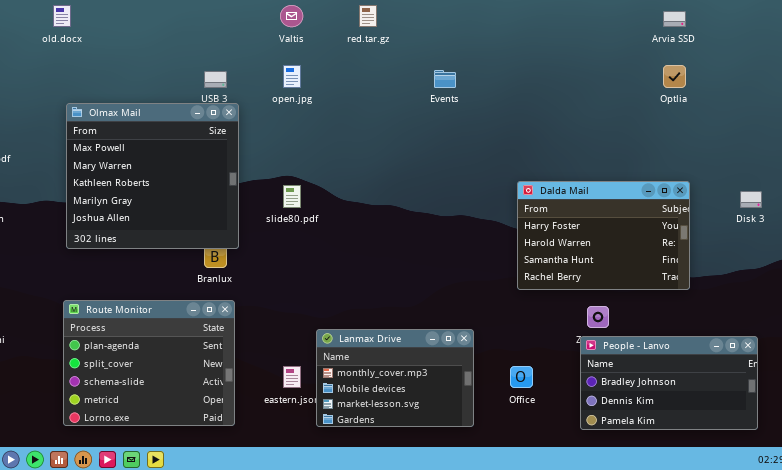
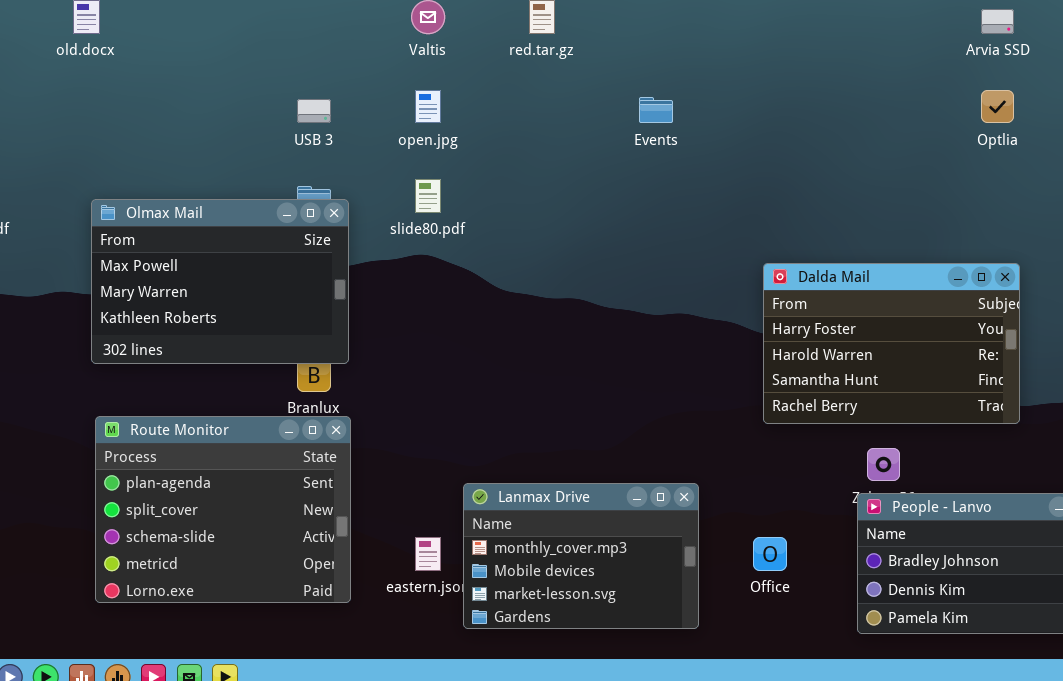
Olmax Mail: [66,103,239,249] -> [91,199,349,364], resized
slide80.pdf: [283,185,301,208] -> [415,179,441,213], moved
Route Monitor: [63,300,235,426] -> [95,416,351,603], moved

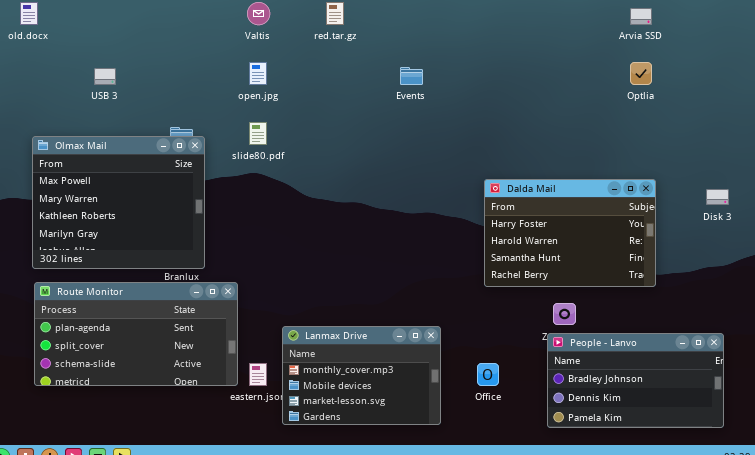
USB 3: [297,99,331,123] -> [94,68,116,85], moved
Olmax Mail: [91,199,349,364] -> [32,136,205,269], resized
Route Monitor: [95,416,351,603] -> [34,282,238,386], resized

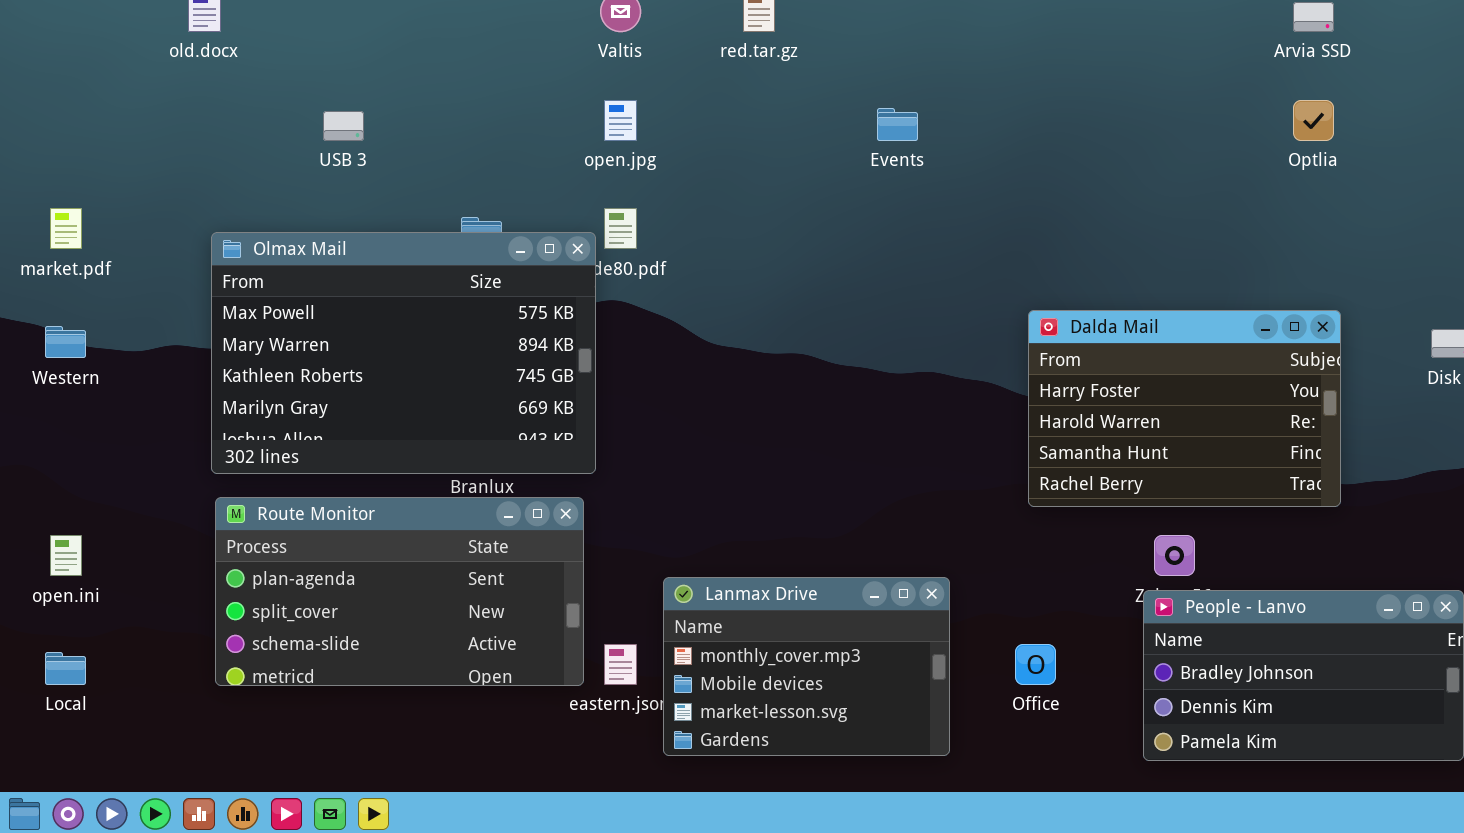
Olmax Mail: [32,136,205,269] -> [211,232,596,474], resized

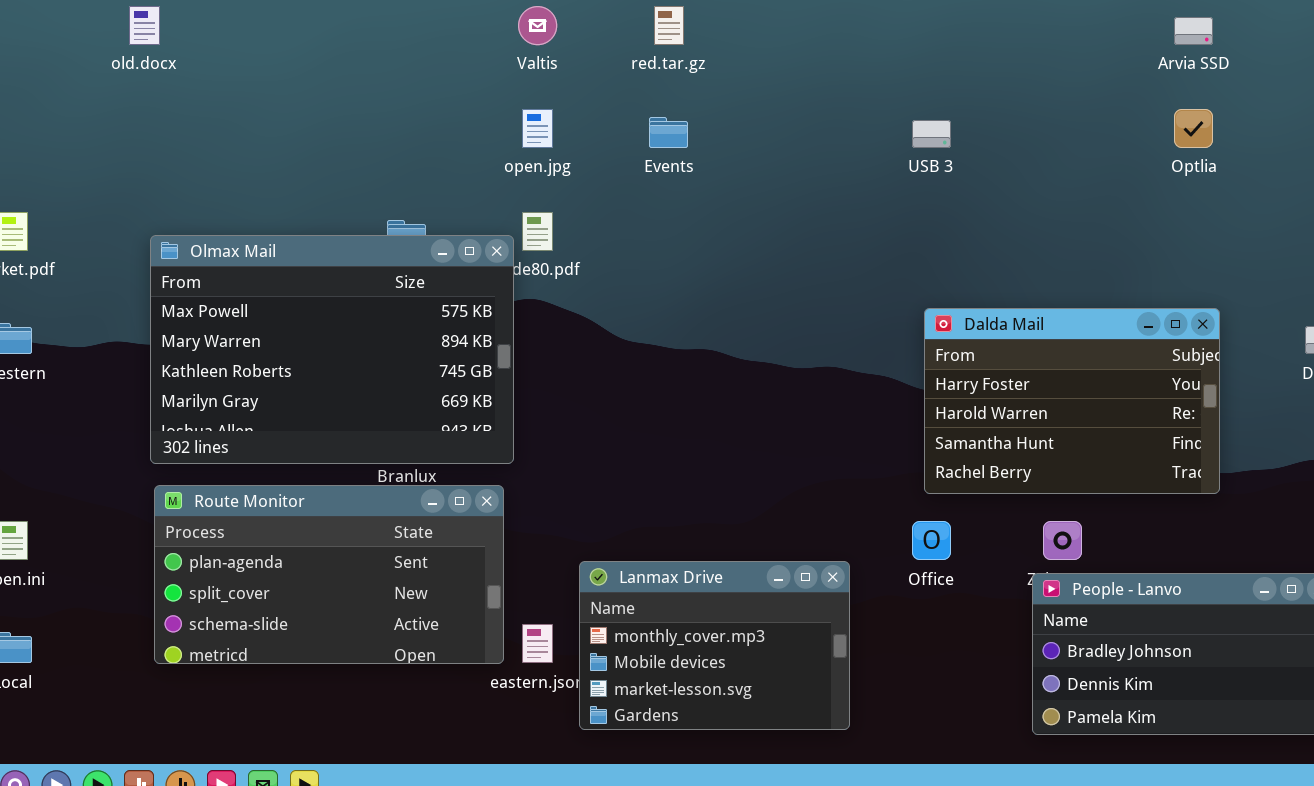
Events: [877,108,918,141] -> [649,117,688,148], moved
USB 3: [323,111,364,141] -> [912,120,951,148], moved
Office: [1015,644,1056,685] -> [912,521,951,560], moved

